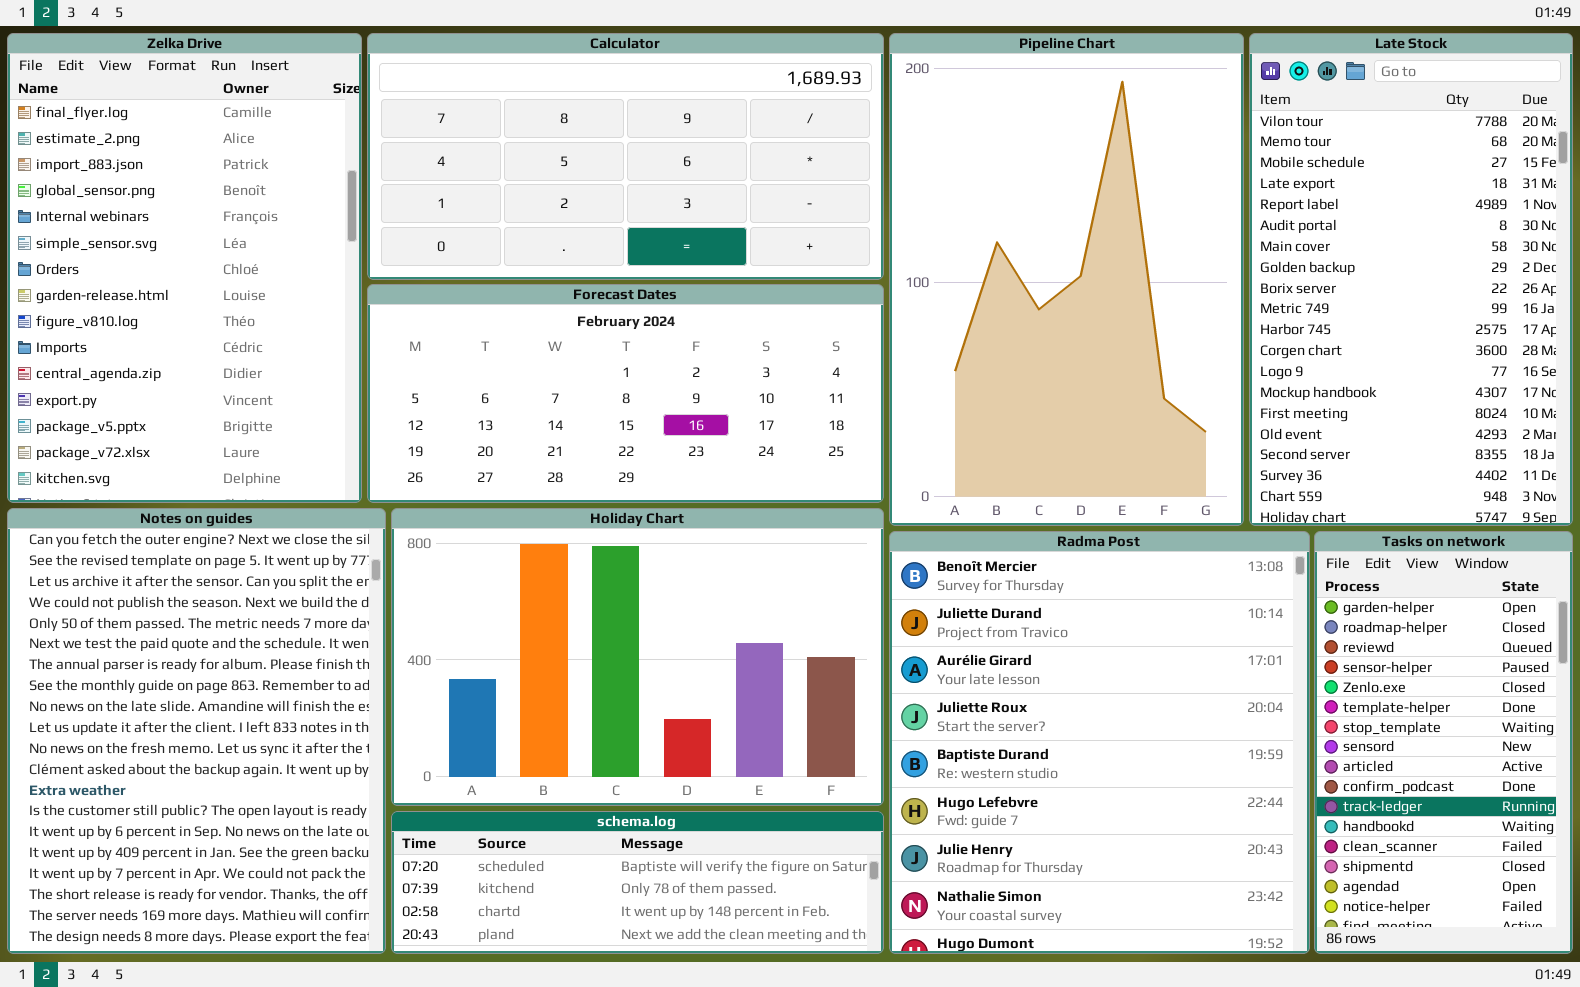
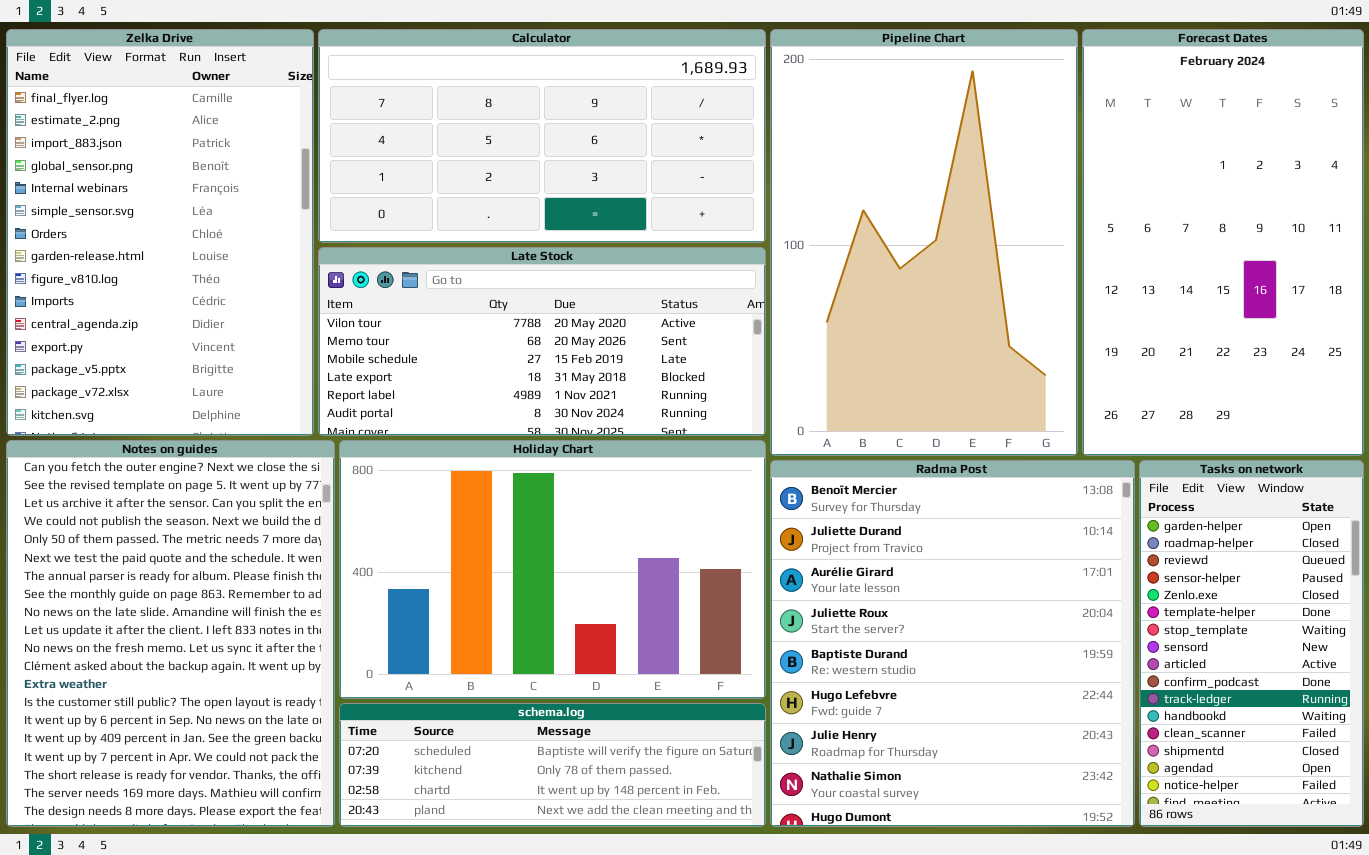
Late Stock: [1249,33,1573,526] -> [318,247,766,436], moved, resized
Forecast Dates: [367,284,884,503] -> [1082,29,1364,456], moved, resized

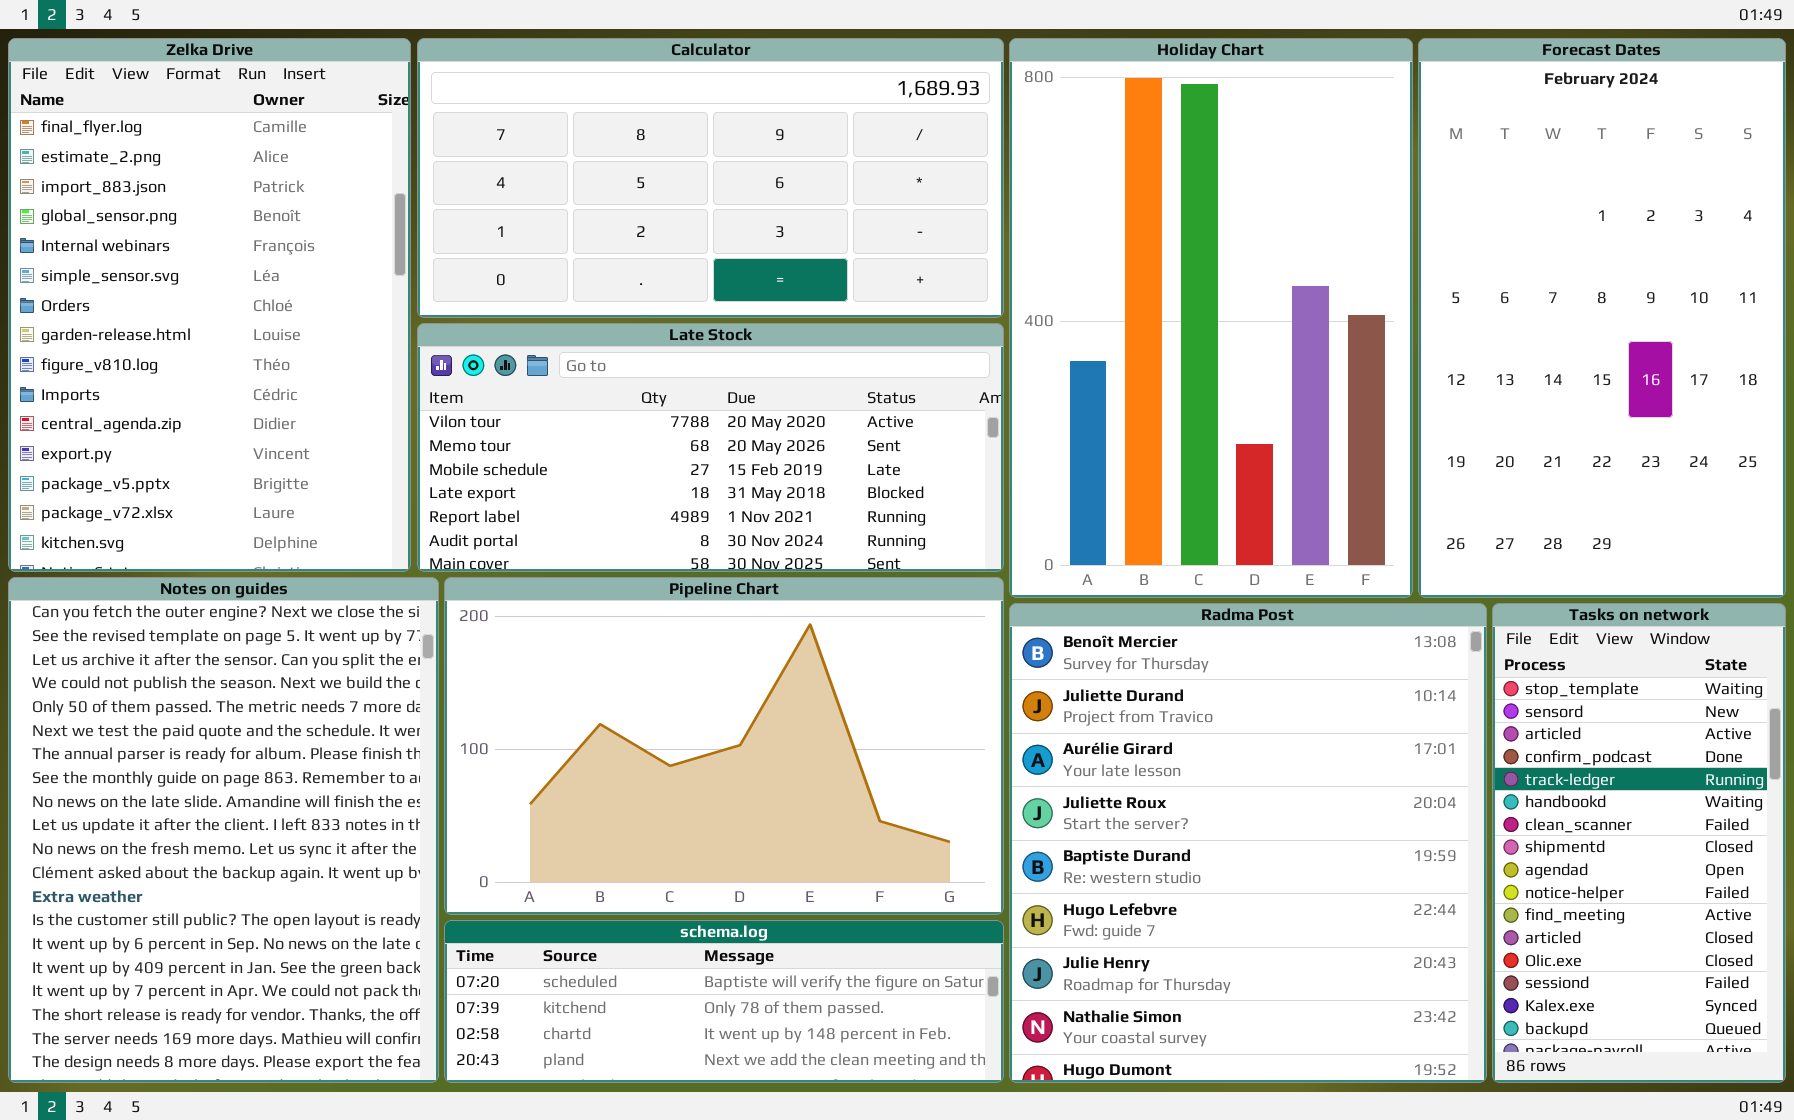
Pipeline Chart: [770,29,1078,456] -> [444,577,1004,915], moved, resized
Holiday Chart: [339,440,766,699] -> [1009,38,1413,598], moved, resized
Tasks on network: [1139,460,1364,827] -> [1492,603,1786,1083], scrolled down 6 rows

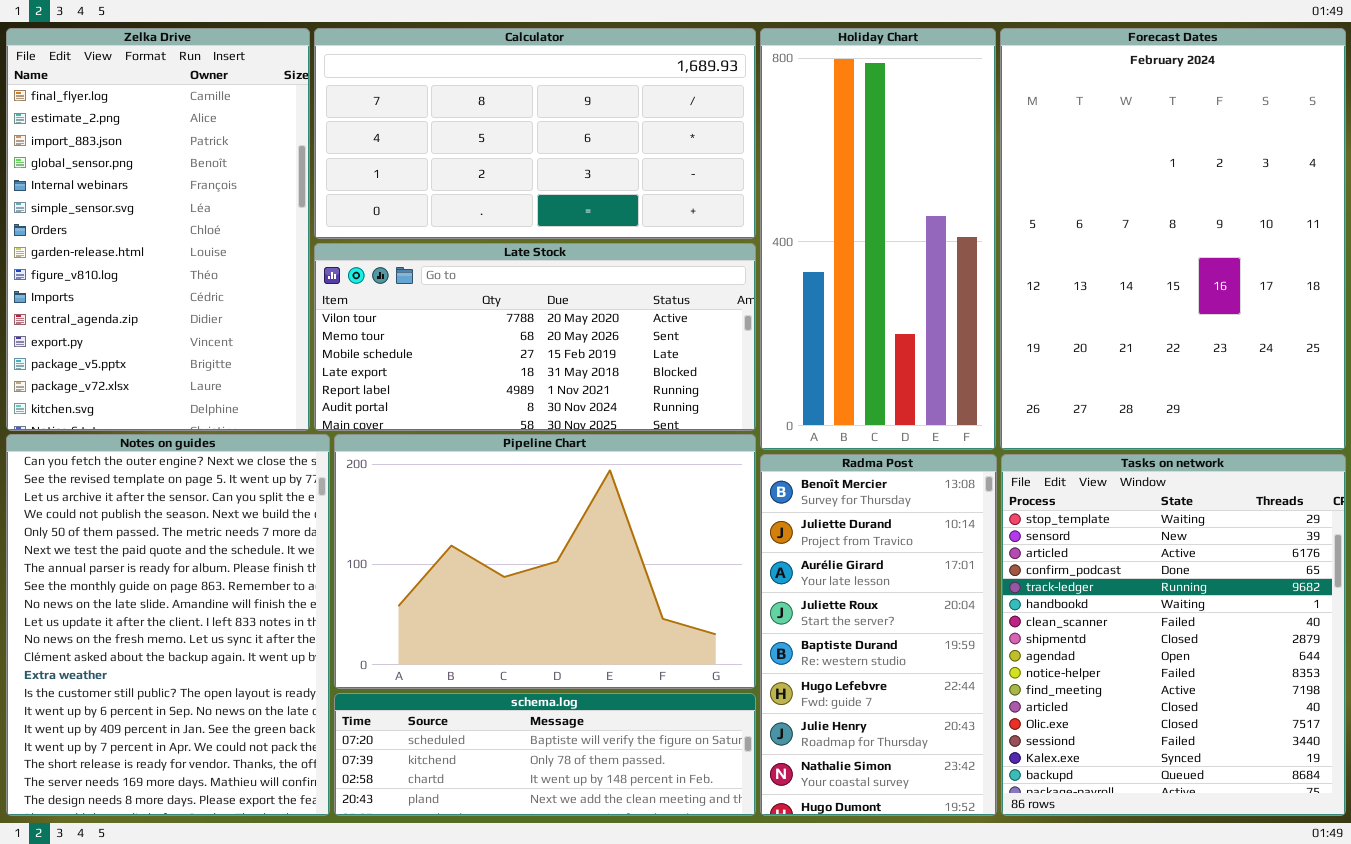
Holiday Chart: [1009,38,1413,598] -> [760,28,996,450], resized
Forecast Dates: [1418,38,1786,598] -> [1000,28,1346,450], resized
Radma Post: [1009,603,1487,1083] -> [760,454,997,816], resized
Tasks on network: [1492,603,1786,1083] -> [1001,454,1346,816], resized

